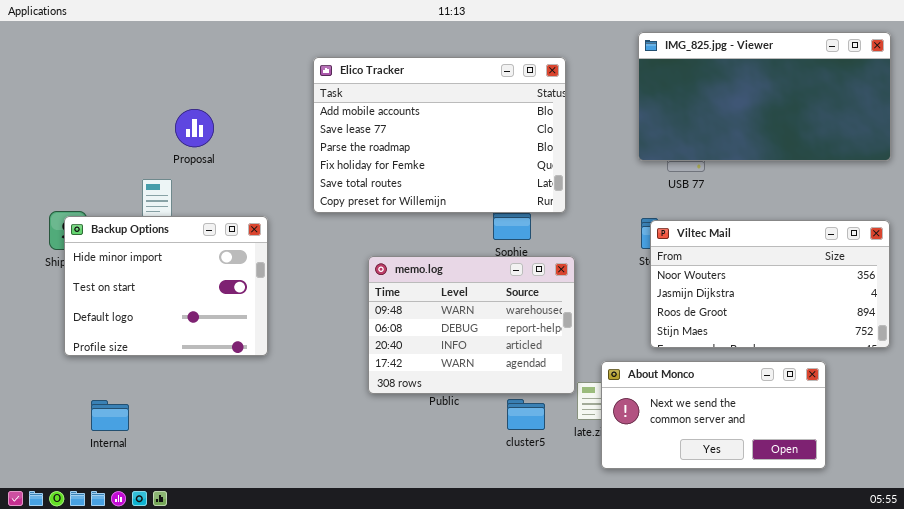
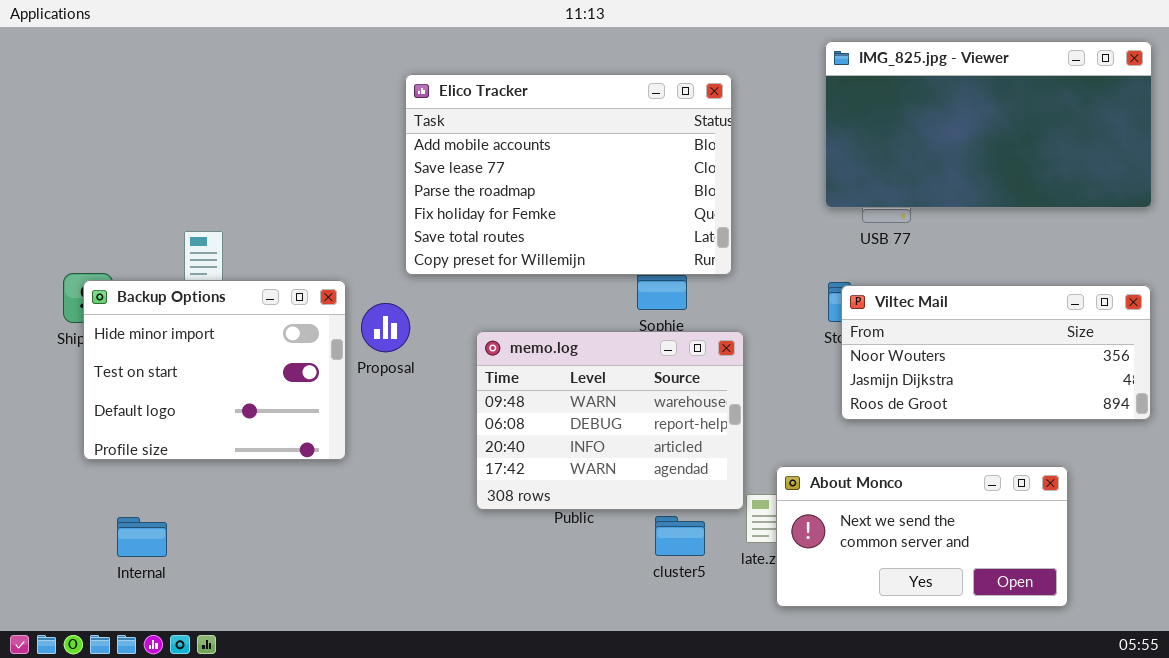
Proposal: [175,109,214,147] -> [361,303,410,352], moved
Viltec Mail: [650,220,890,348] -> [841,285,1151,420], resized

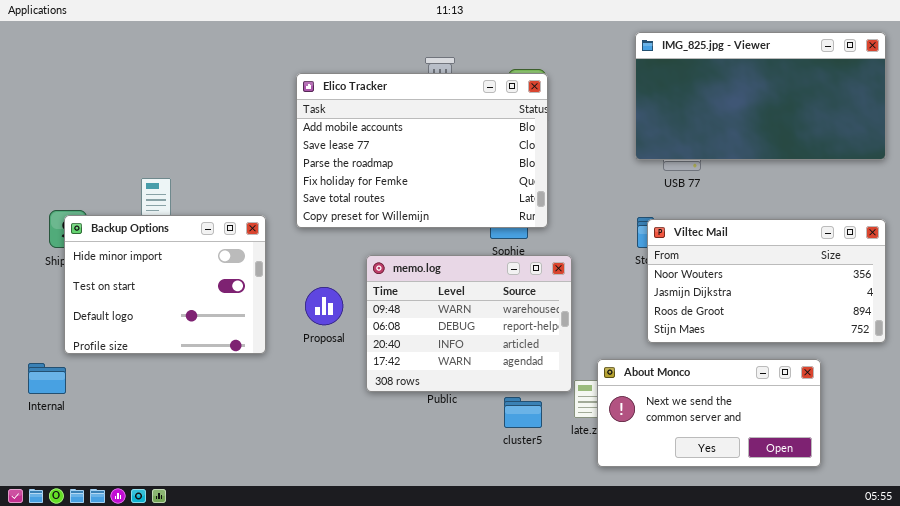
Elico Tracker: [405,74,732,275] -> [296,73,548,228], moved
Viltec Mail: [841,285,1151,420] -> [647,219,886,343], resized
Proposal: [361,303,410,352] -> [305,287,343,325], moved
Internal: [117,517,167,557] -> [28,363,66,394], moved

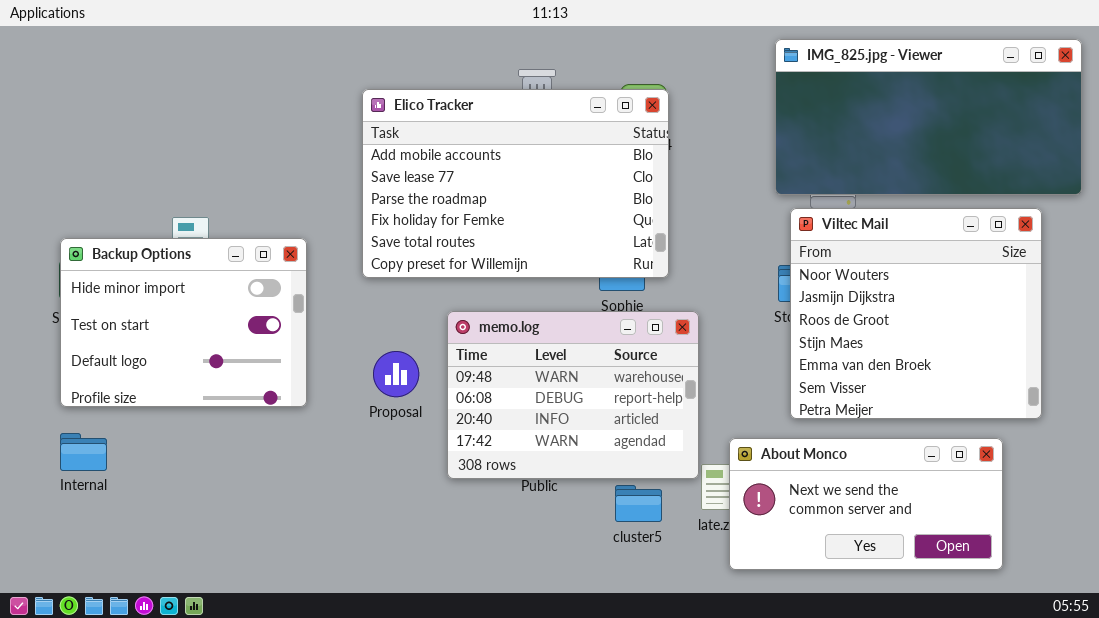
Backup Options: [64,215,266,354] -> [60,238,307,407], moved
Viltec Mail: [647,219,886,343] -> [790,208,1042,419], resized
Internal: [28,363,66,394] -> [60,433,107,471], moved

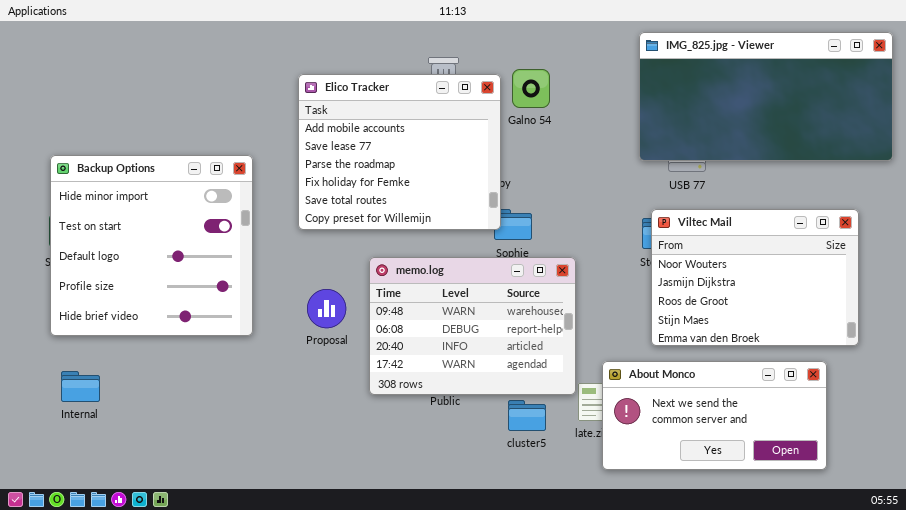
Elico Tracker: [362,89,669,278] -> [298,74,501,230], resized
Viltec Mail: [790,208,1042,419] -> [651,209,859,346], resized
Backup Options: [60,238,307,407] -> [50,155,253,336], resized
Internal: [60,433,107,471] -> [61,371,100,402], moved

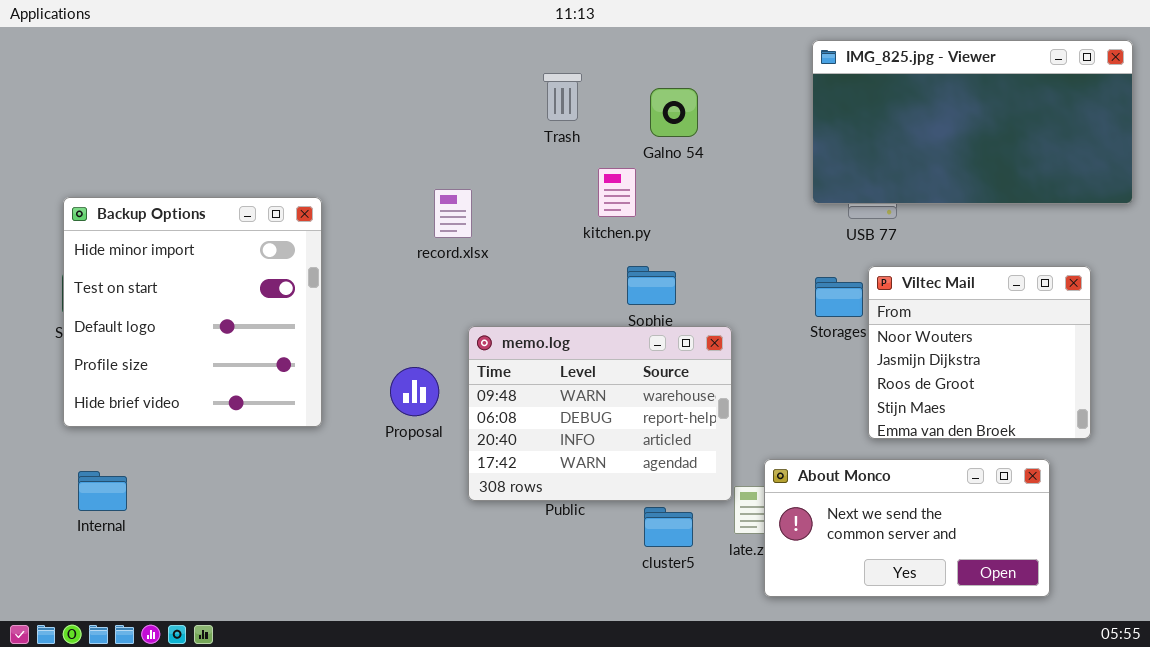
Elico Tracker: [298,74,501,230] -> none, closed
Viltec Mail: [651,209,859,346] -> [868,266,1091,439], resized

